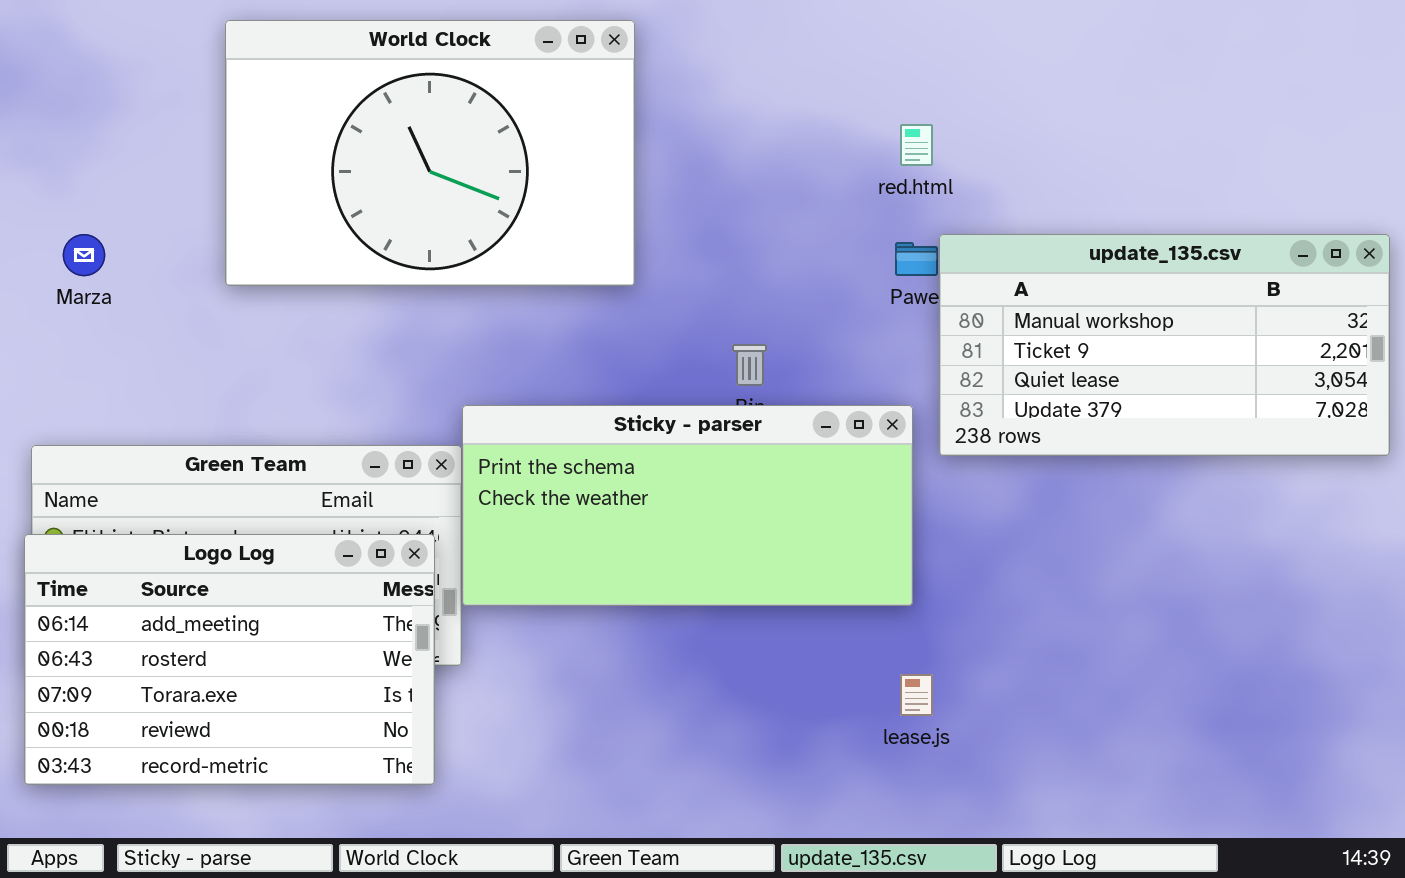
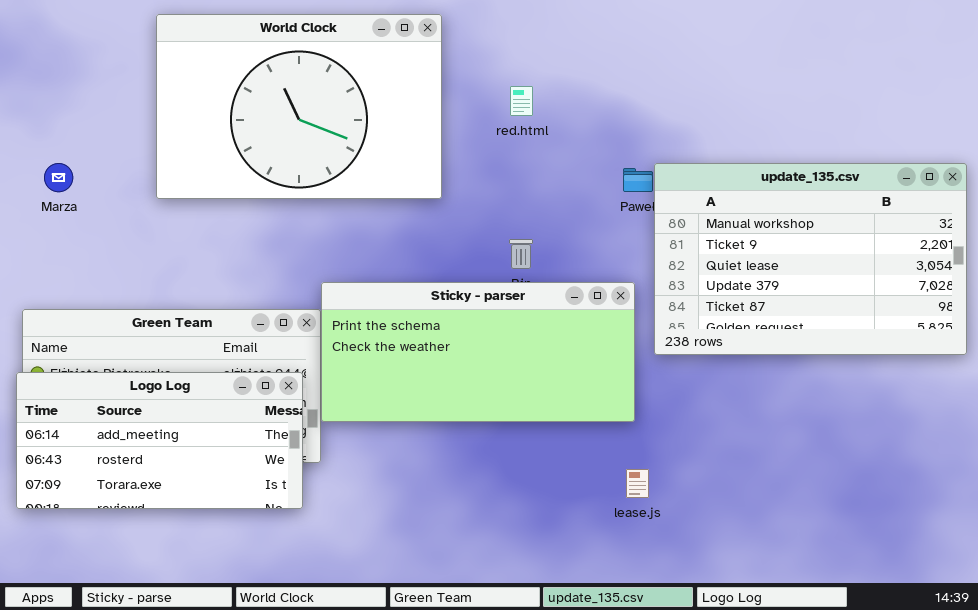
red.html: [900,124,933,166] -> [510,86,533,116], moved
update_135.csv: [939,234,1390,456] -> [654,163,967,355], resized
Logo Log: [24,534,435,785] -> [16,372,303,509], resized

